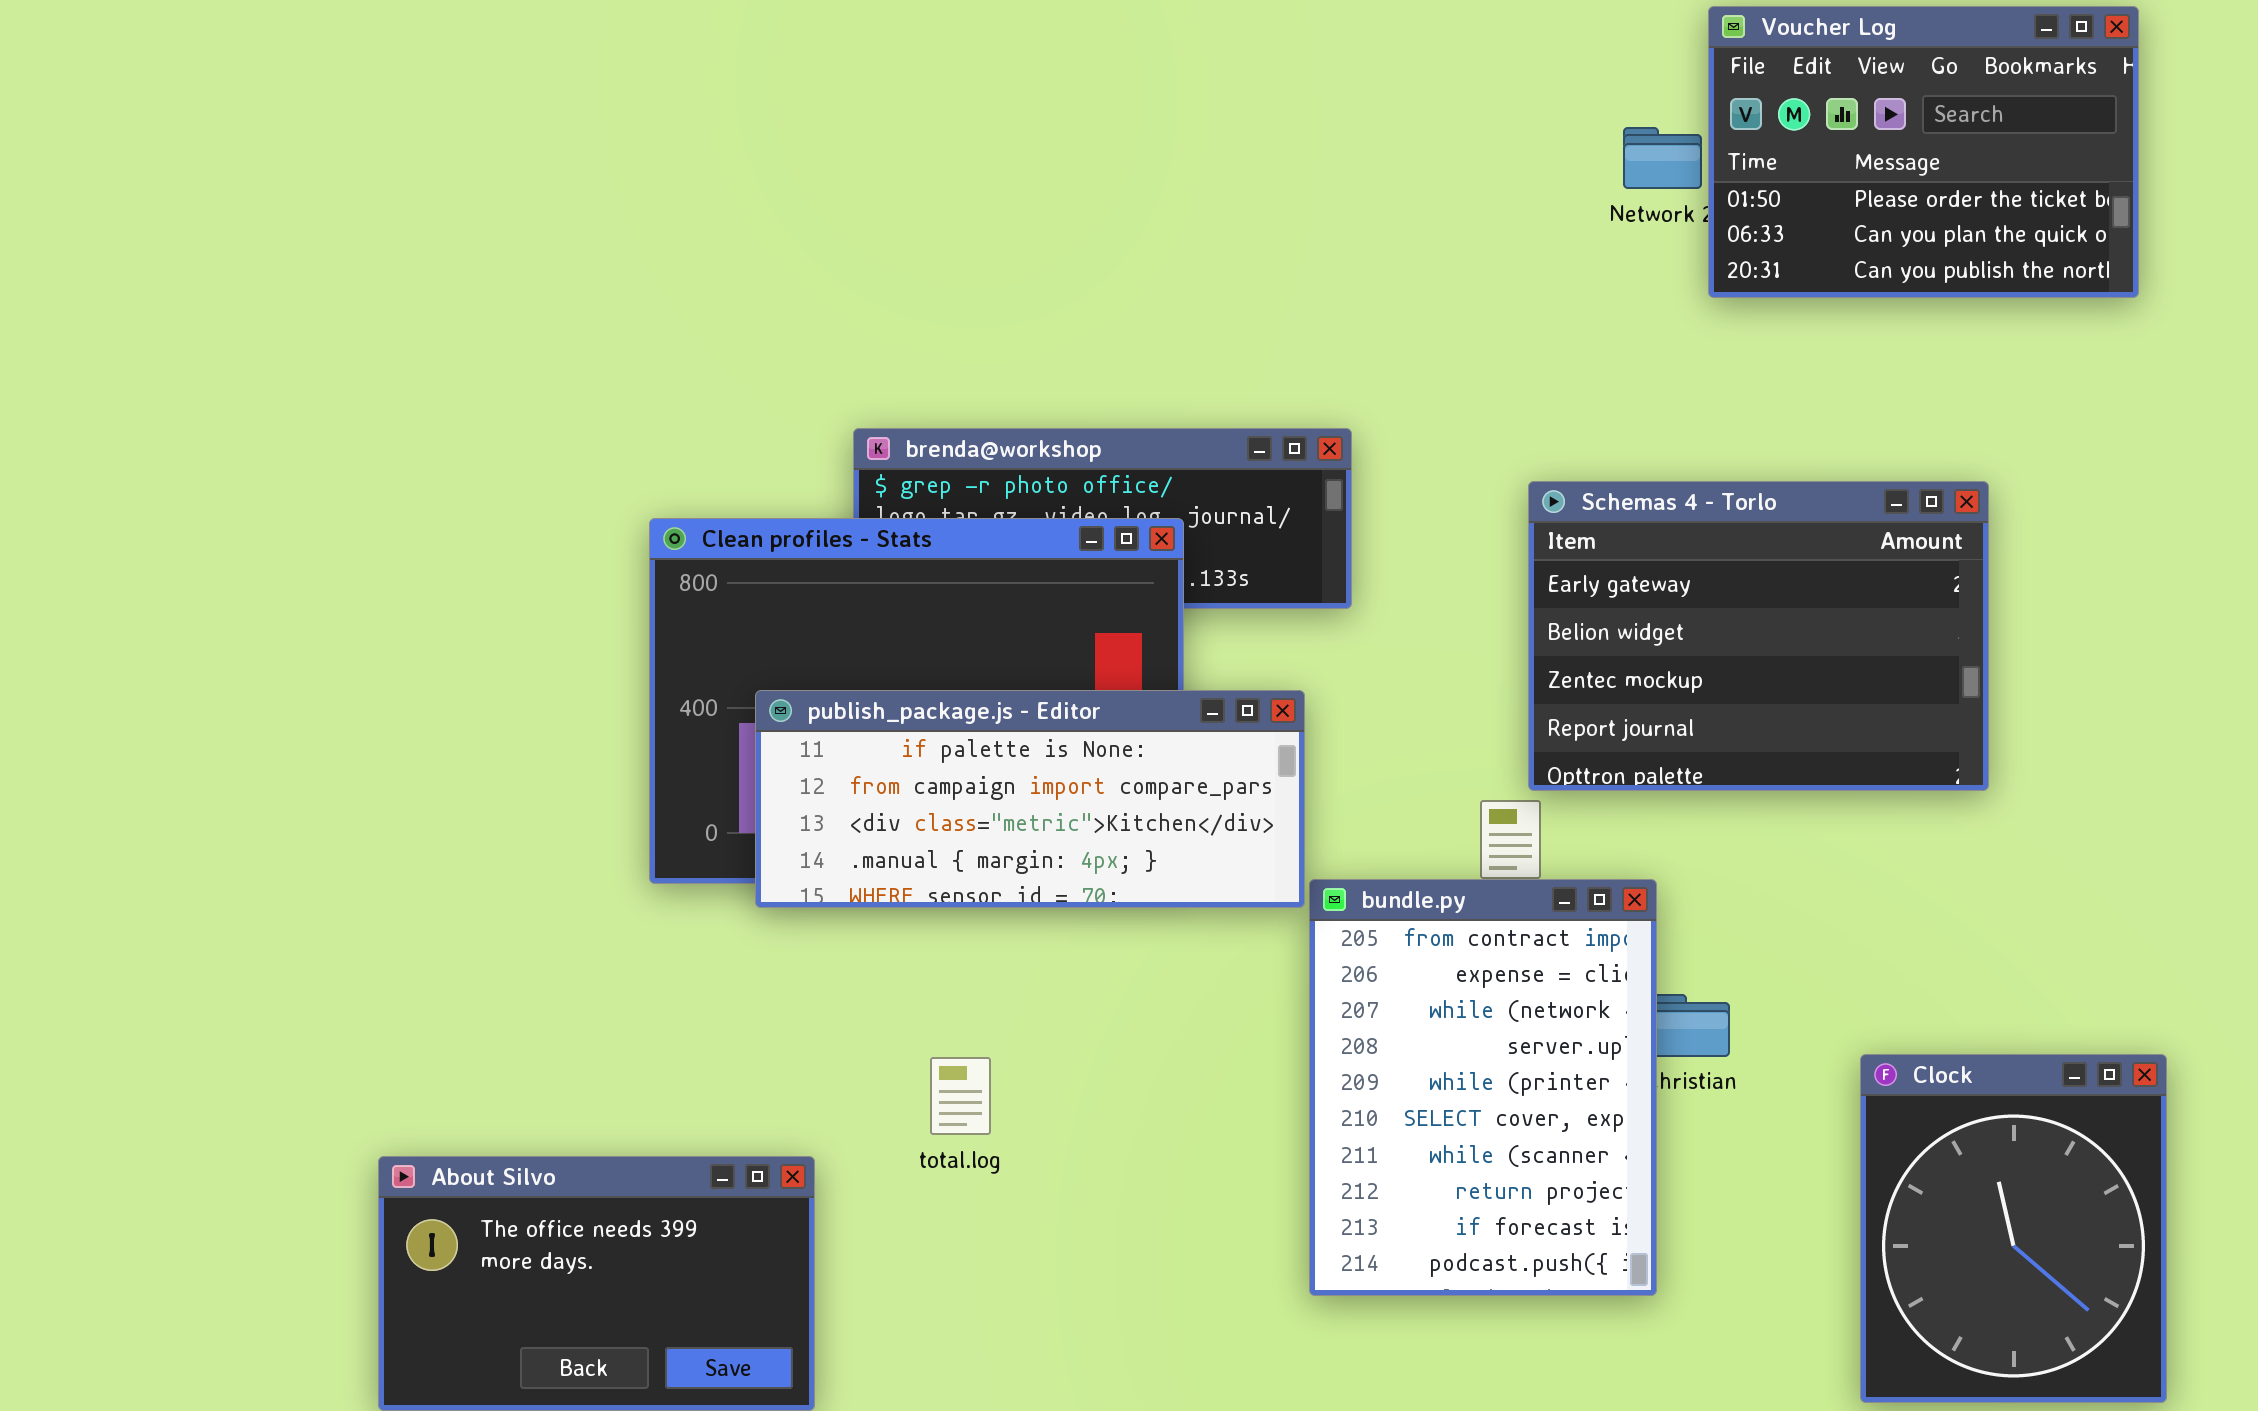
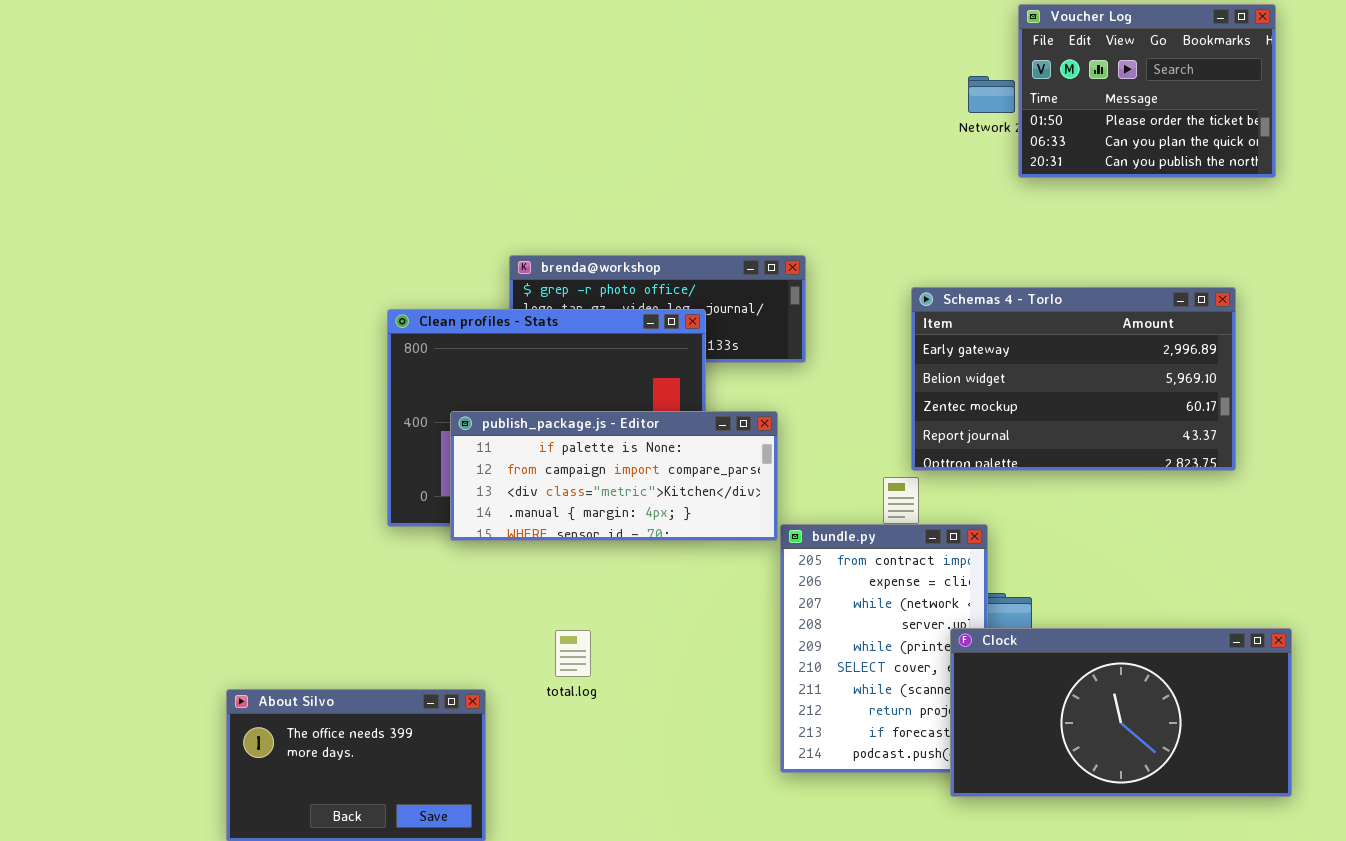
Schemas 4 - Torlo: [1528,481,1989,791] -> [911,287,1236,471], resized
Clock: [1860,1054,2167,1403] -> [950,628,1292,797], resized

